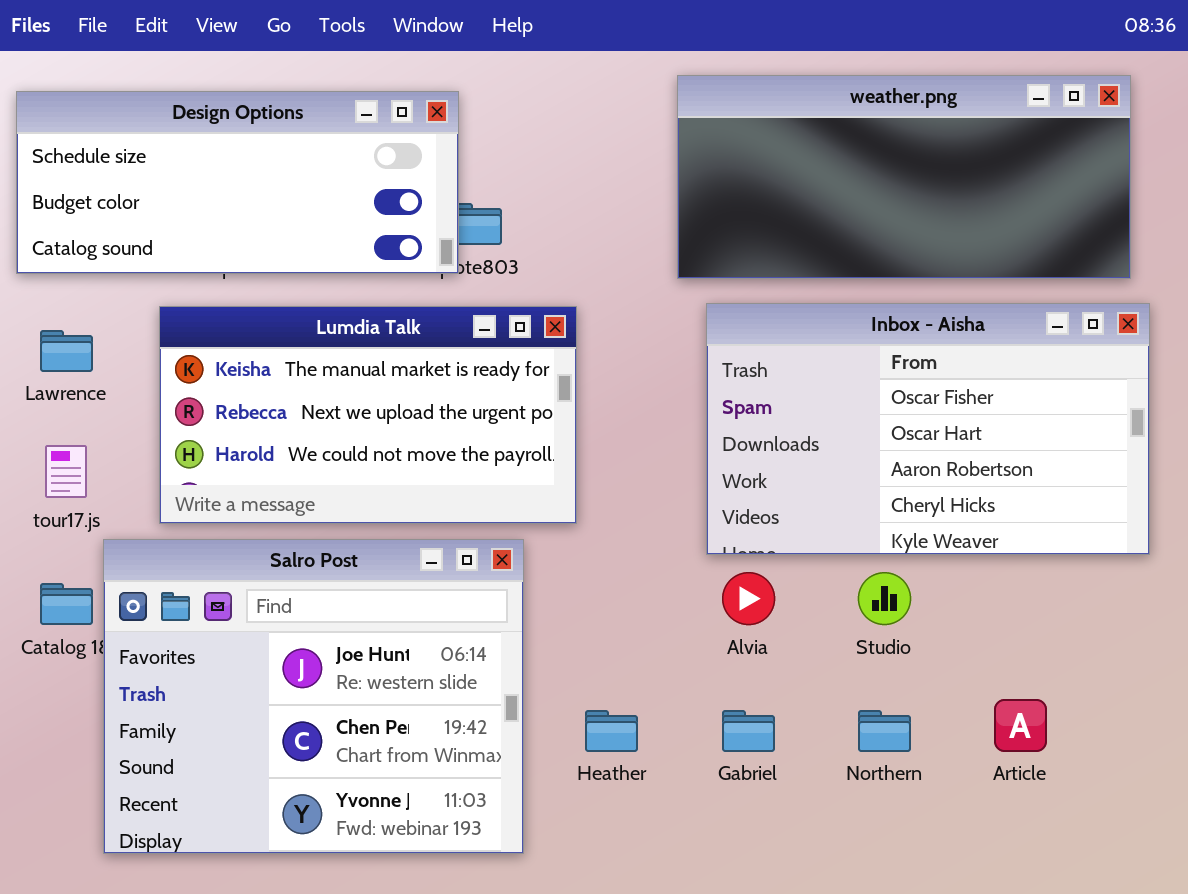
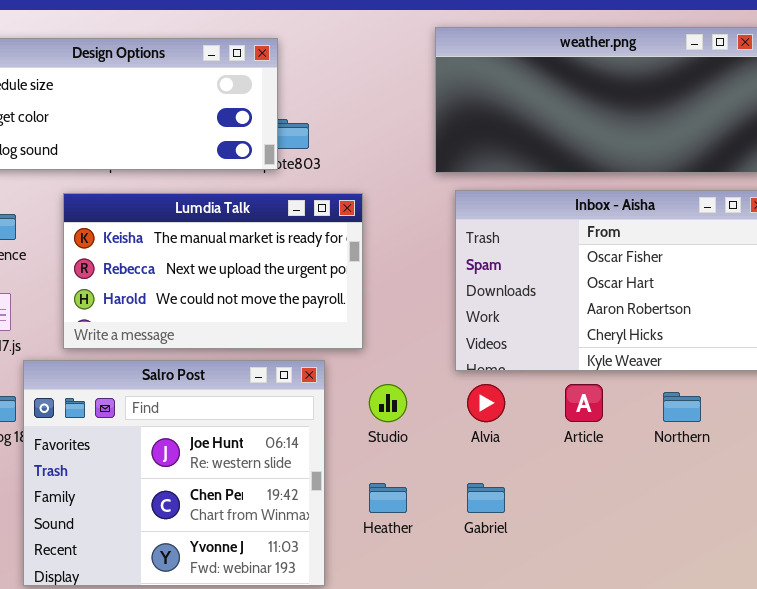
Studio: [858,572,911,625] -> [369,384,407,422], moved
Article: [994,699,1047,752] -> [565,384,603,422], moved
Northern: [858,710,911,752] -> [663,392,701,422], moved

